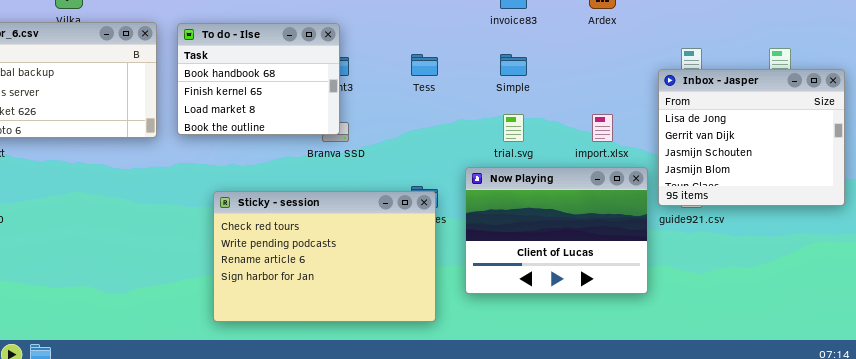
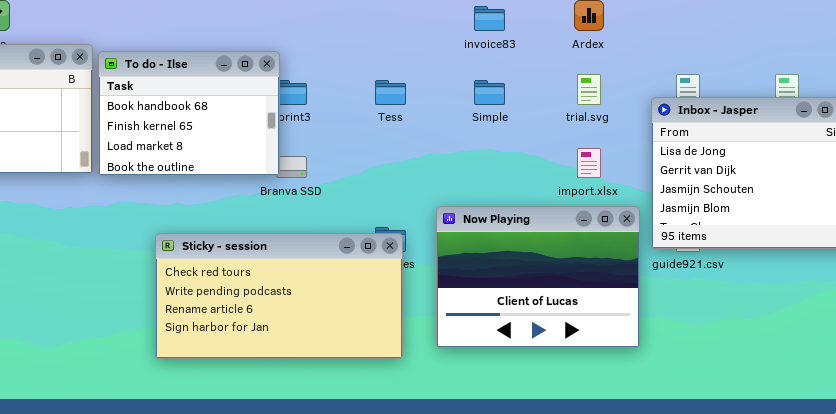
To do - Ilse: [177,23,340,135] -> [98,51,280,176], moved
trial.svg: [503,114,524,142] -> [577,74,601,105], moved
Sticky - session: [213,191,436,322] -> [155,233,403,359], resized

